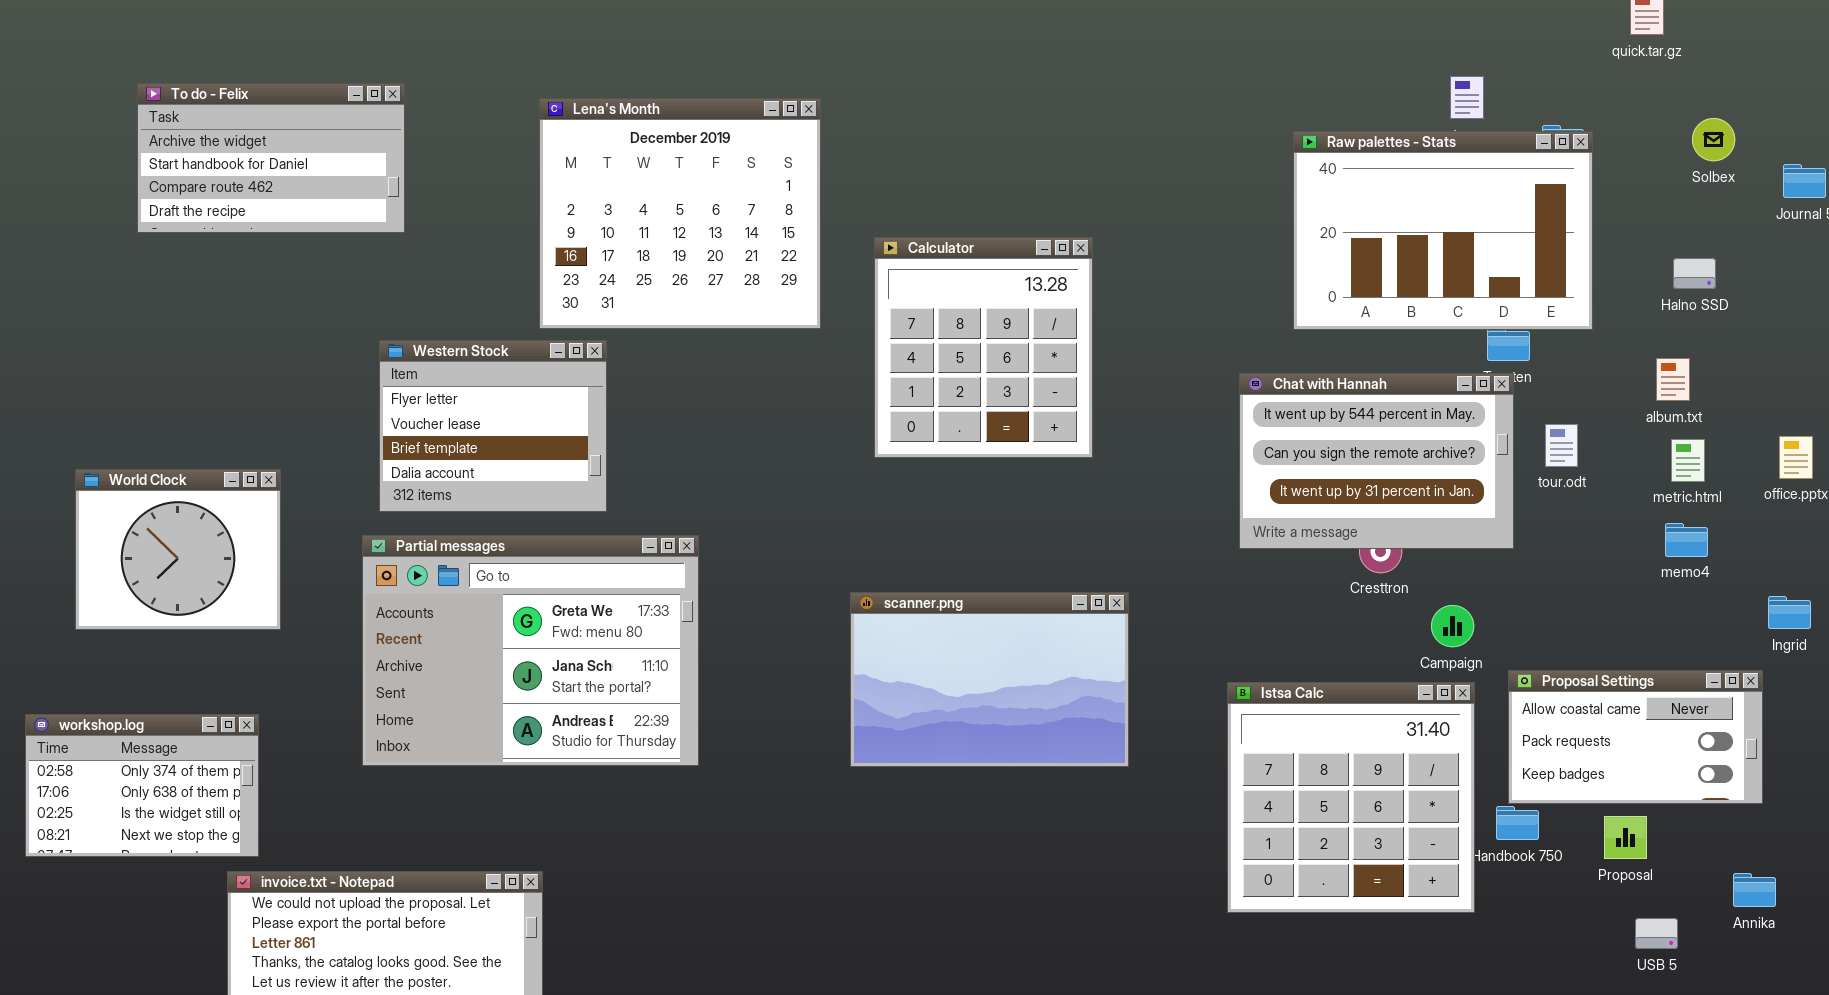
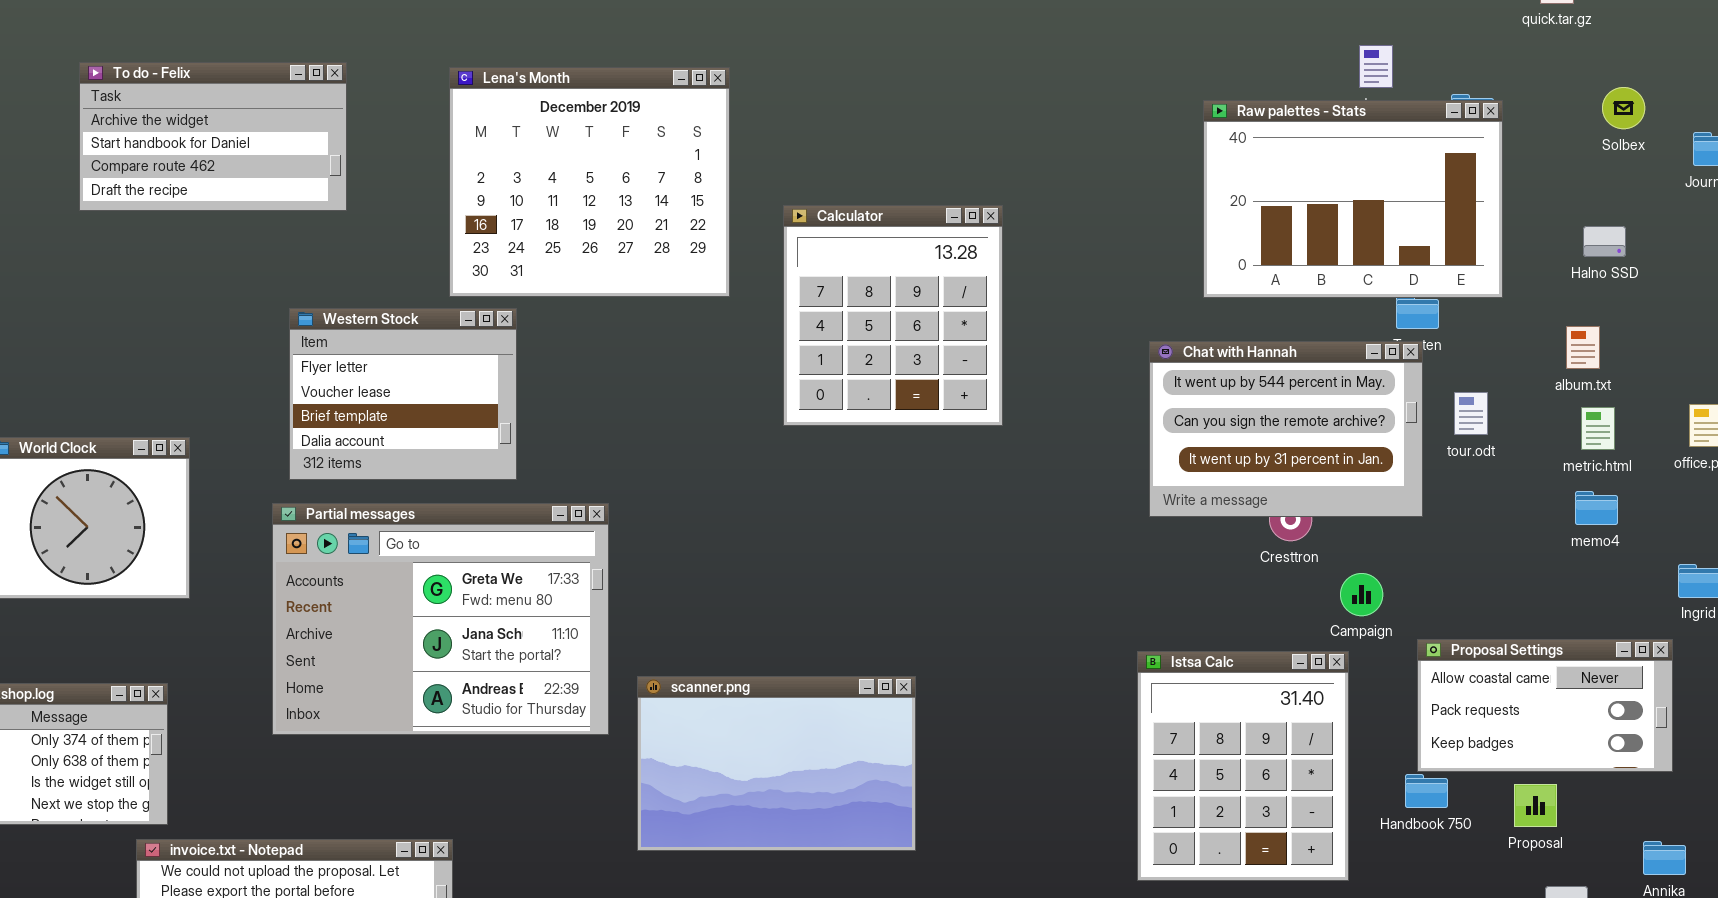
To do - Felix: [137,83,405,233] -> [79,62,347,211], moved
scanner.png: [850,592,1129,767] -> [637,676,916,851], moved
Istsa Calc: [1227,682,1475,913] -> [1137,651,1349,881], resized

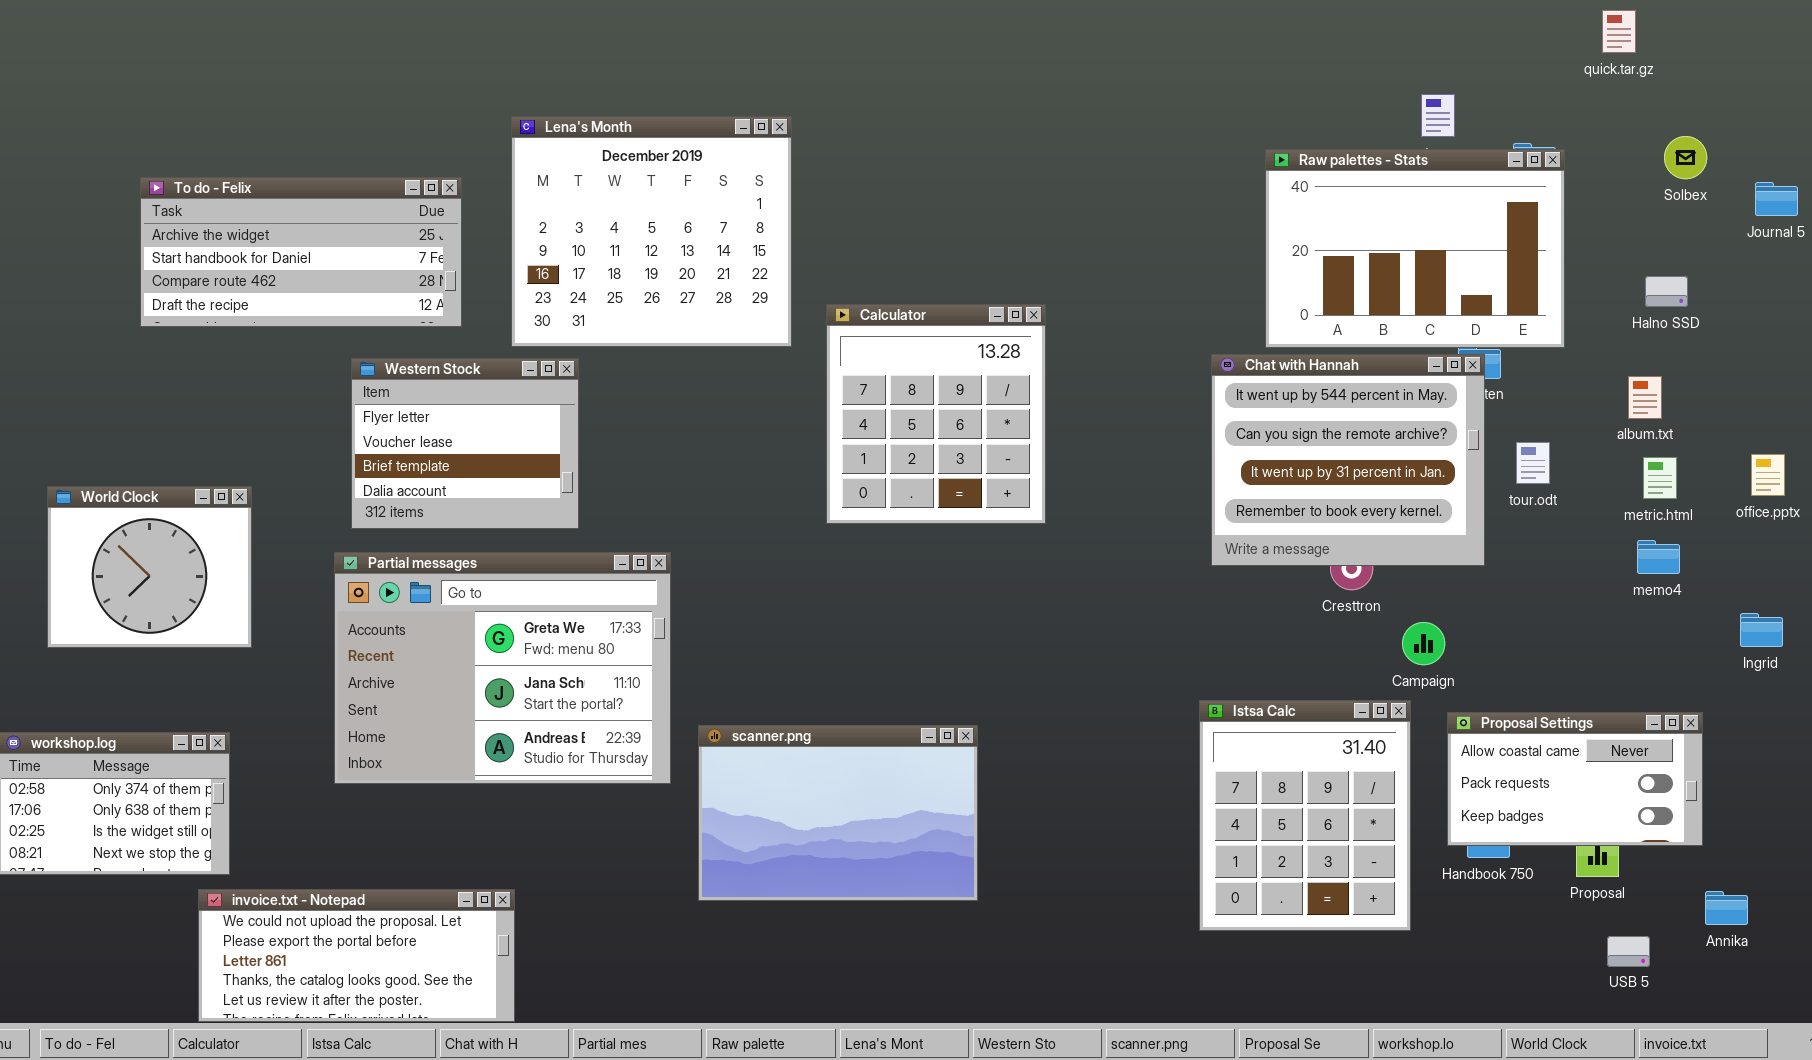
To do - Felix: [79,62,347,211] -> [140,177,462,327], moved, resized
Calculator: [783,205,1003,426] -> [826,304,1046,524], moved
Chat with Hannah: [1149,341,1423,517] -> [1211,354,1485,566], resized
Proposal Settings: [1417,639,1673,772] -> [1447,712,1703,846], moved

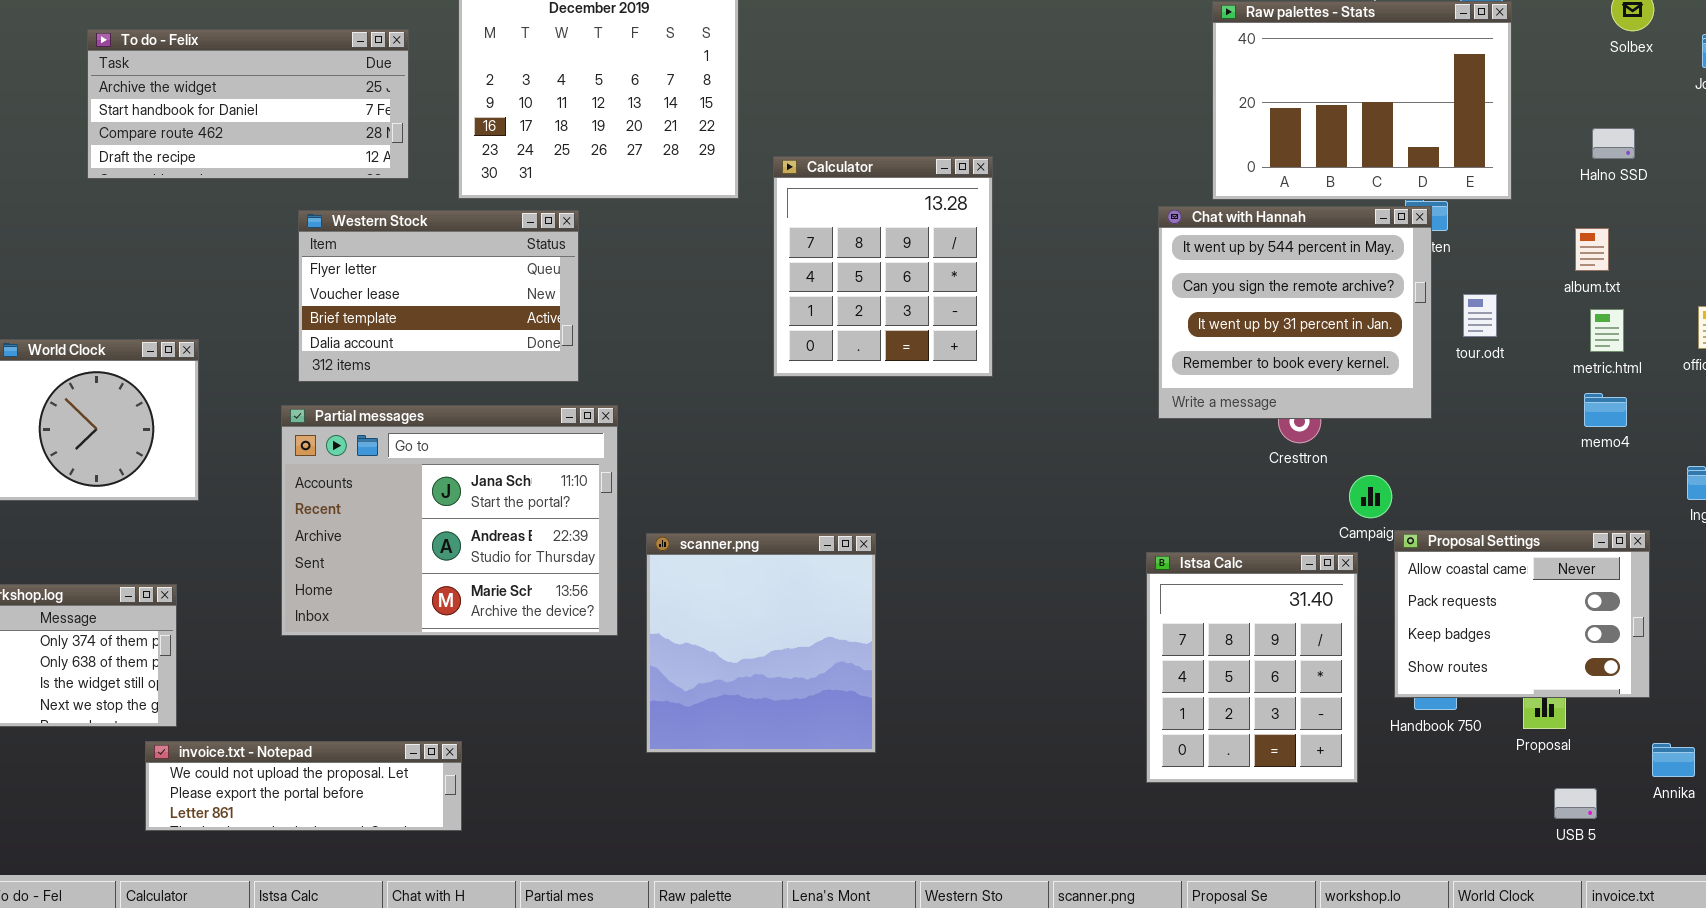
Western Stock: [351,358,579,529] -> [298,210,579,382], resized
Partial messages: [334,552,671,784] -> [281,405,618,636], scrolled down 1 row
Proposal Settings: [1447,712,1703,846] -> [1394,530,1650,698], resized
scanner.png: [698,725,978,901] -> [646,533,876,753], resized
invoice.txt - Notepad: [198,889,515,1022] -> [145,741,462,831], resized

